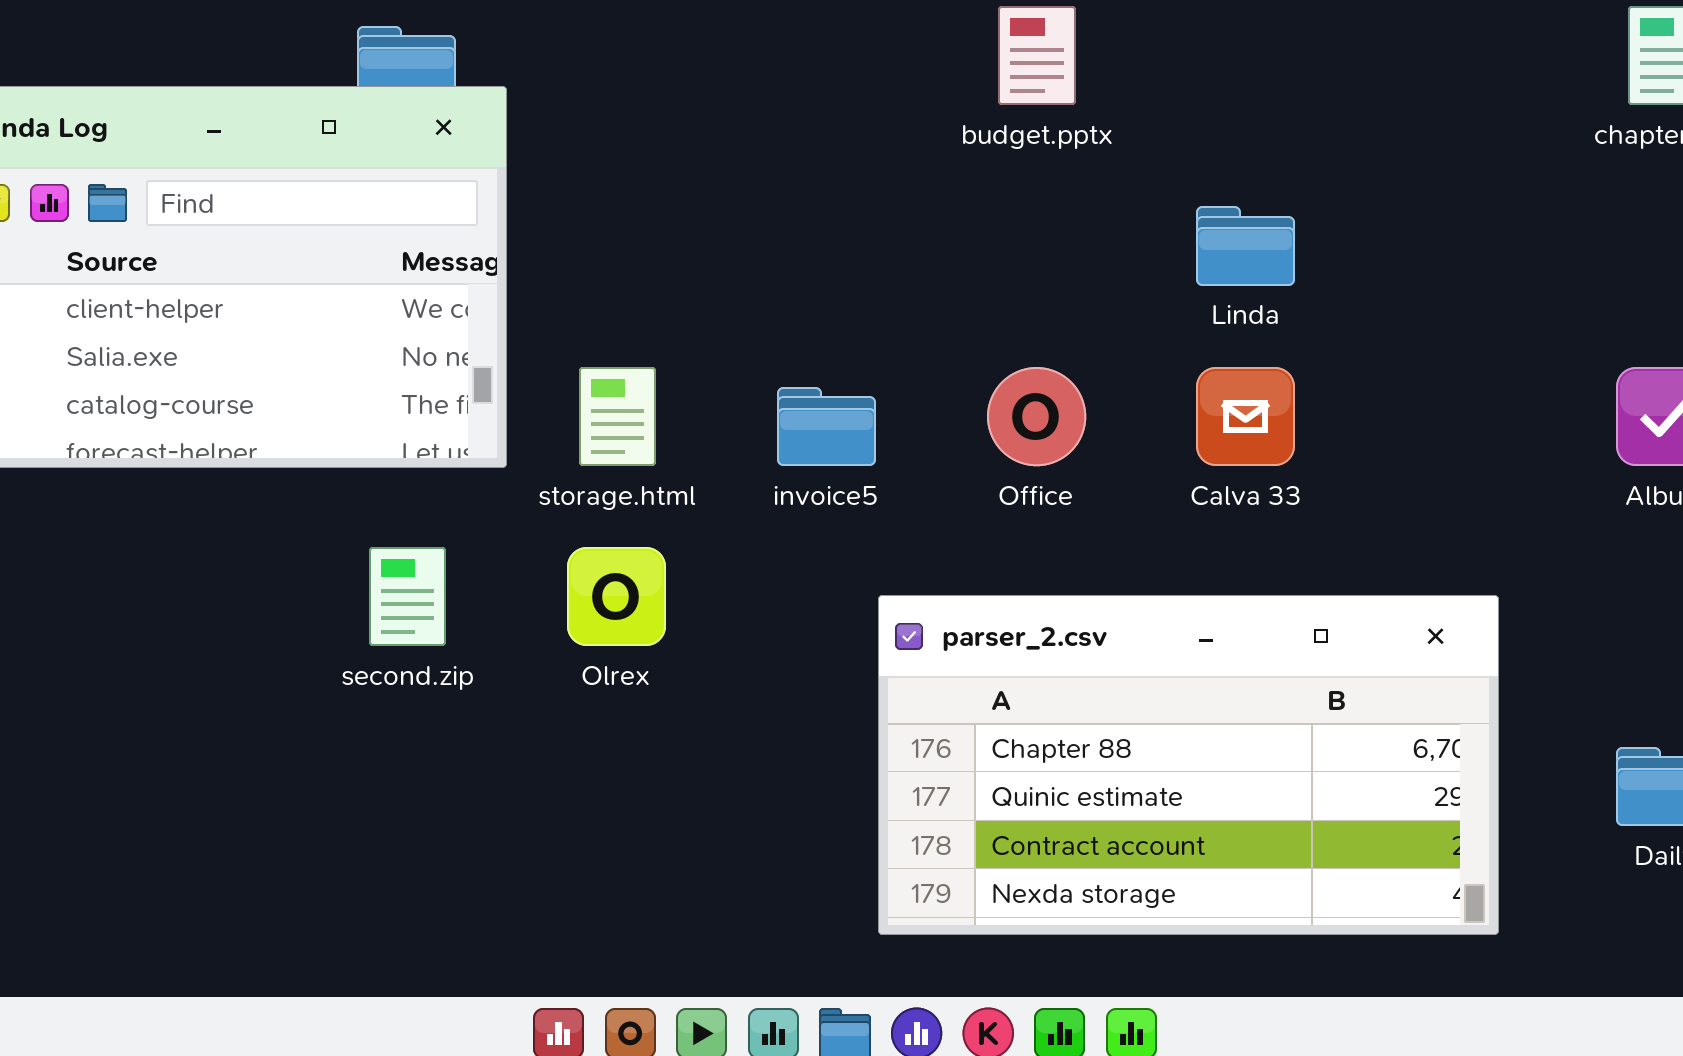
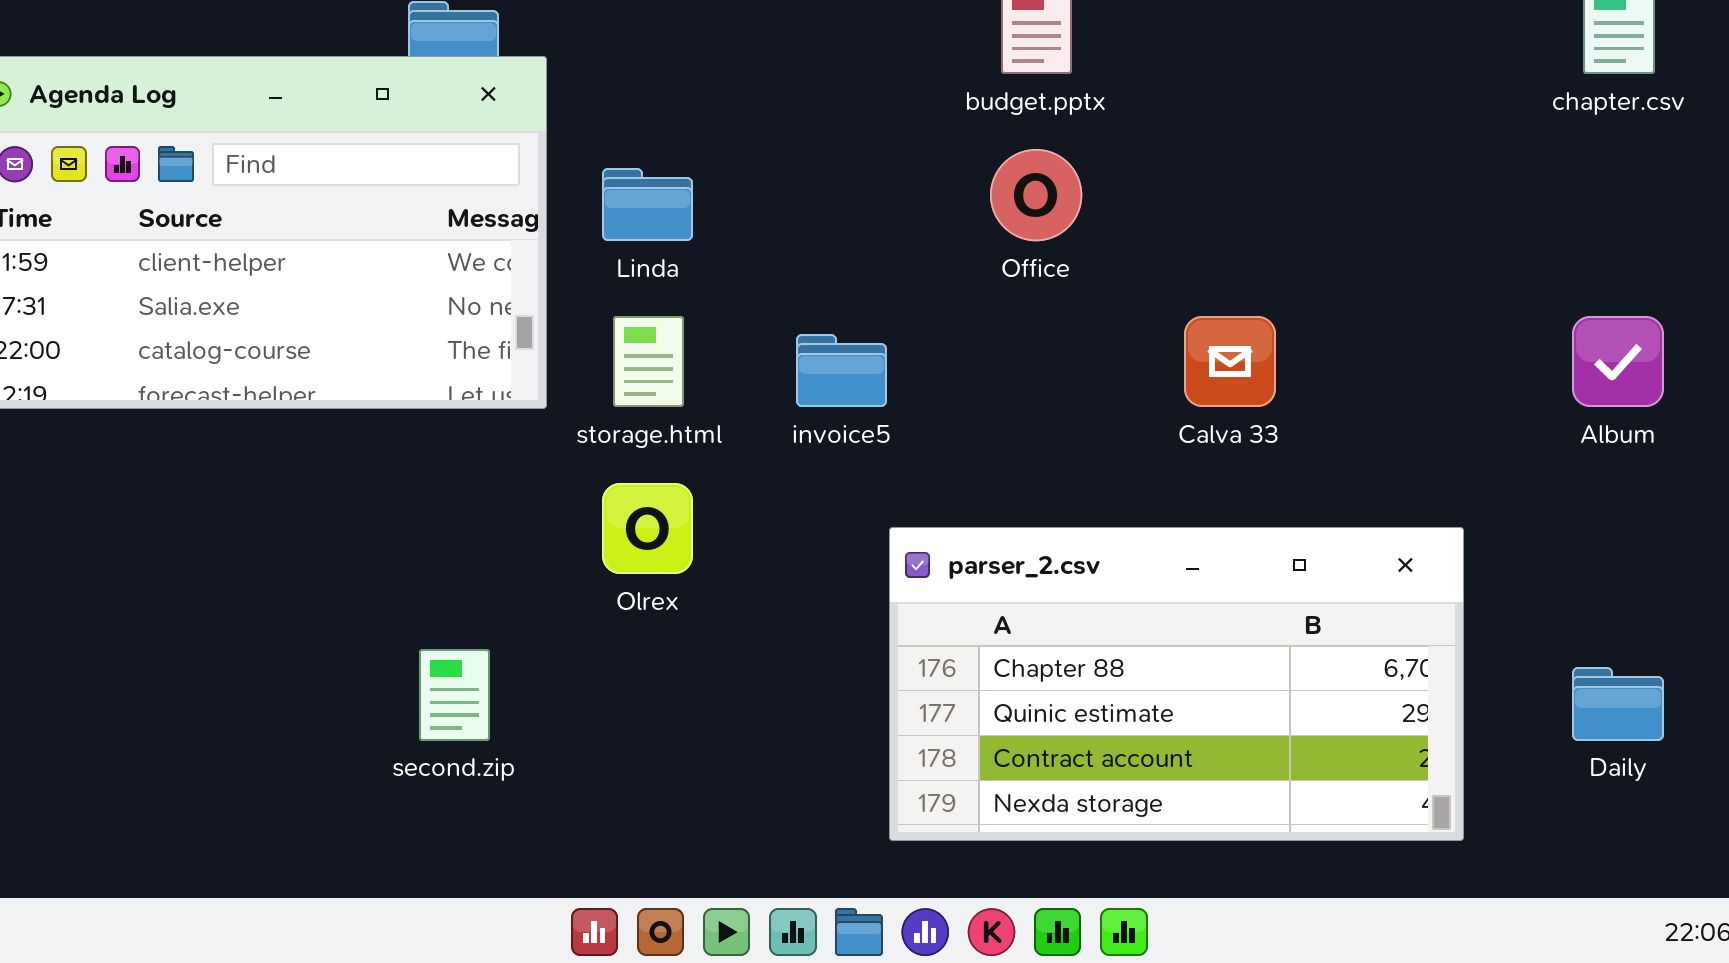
Linda: [1196,206,1295,286] -> [602,168,693,241], moved
Office: [987,367,1086,466] -> [990,149,1082,241], moved
second.zip: [369,547,446,646] -> [419,649,490,741], moved

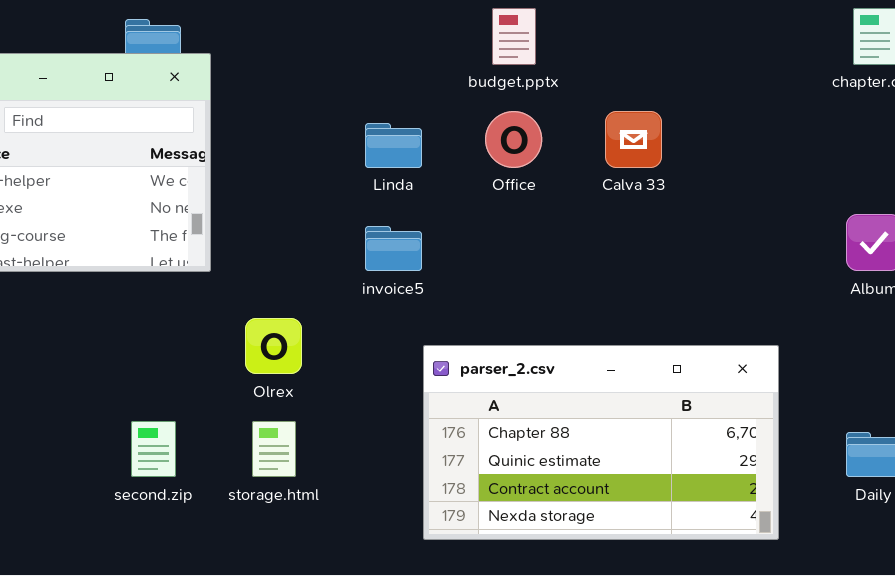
Linda: [602,168,693,241] -> [365,123,422,168], moved
storage.html: [613,316,684,407] -> [252,421,296,477], moved
Calva 33: [1184,316,1276,407] -> [605,111,662,168], moved

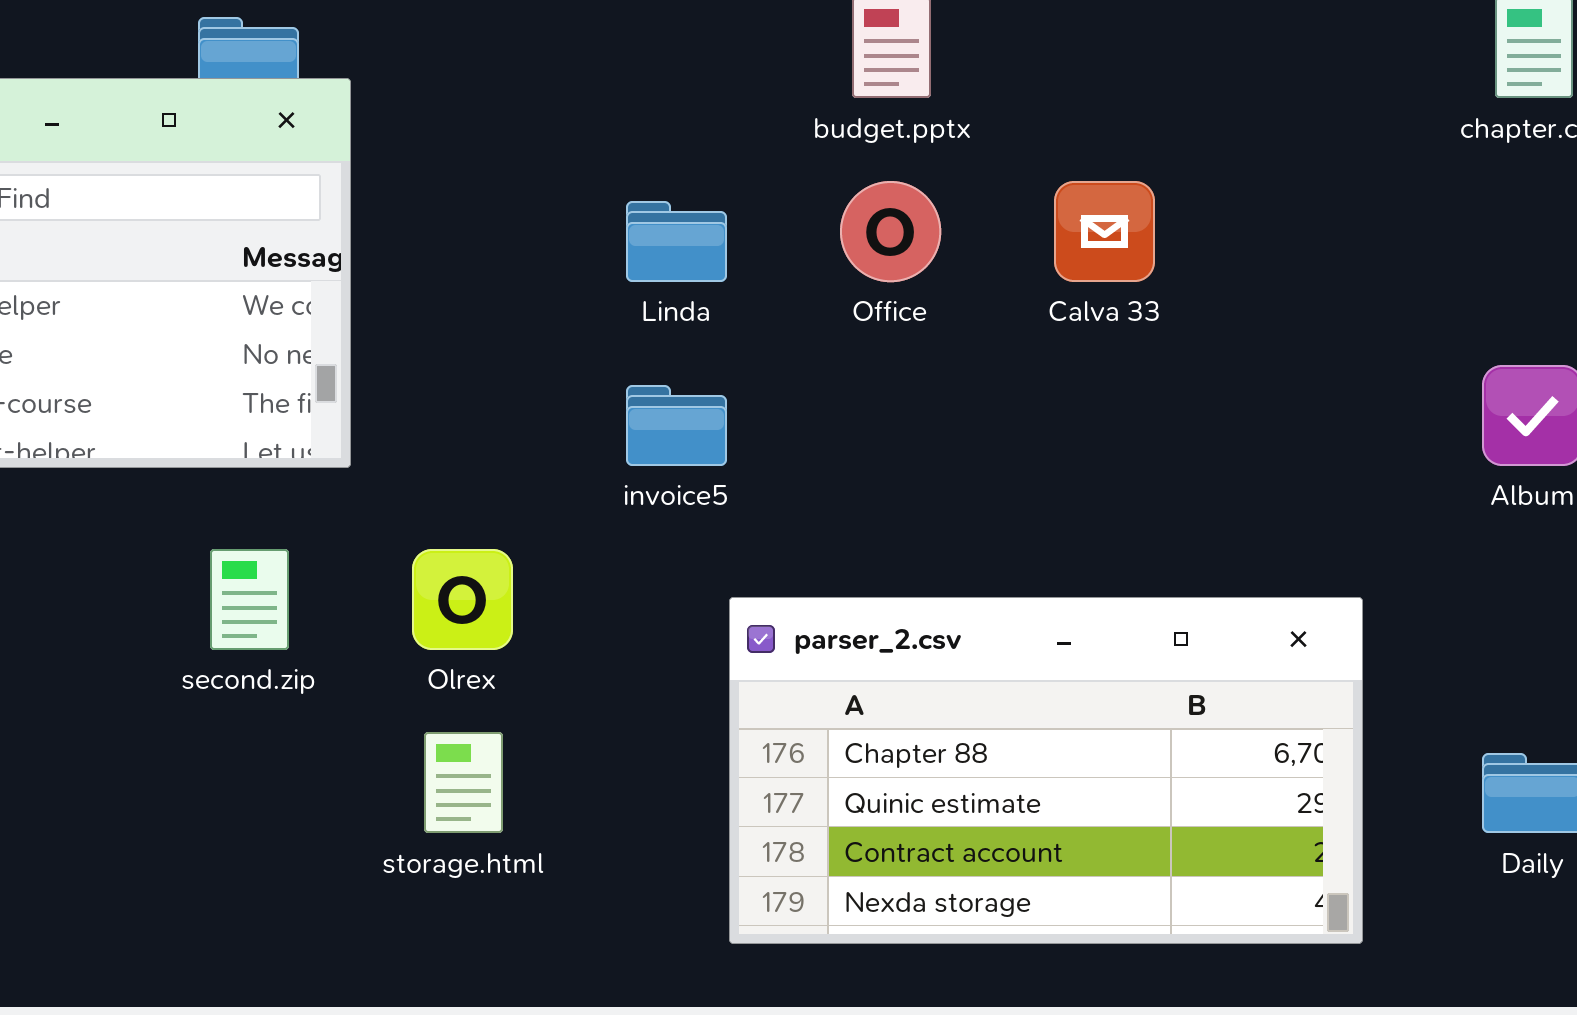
second.zip: [131,421,176,477] -> [210,549,289,650], moved

